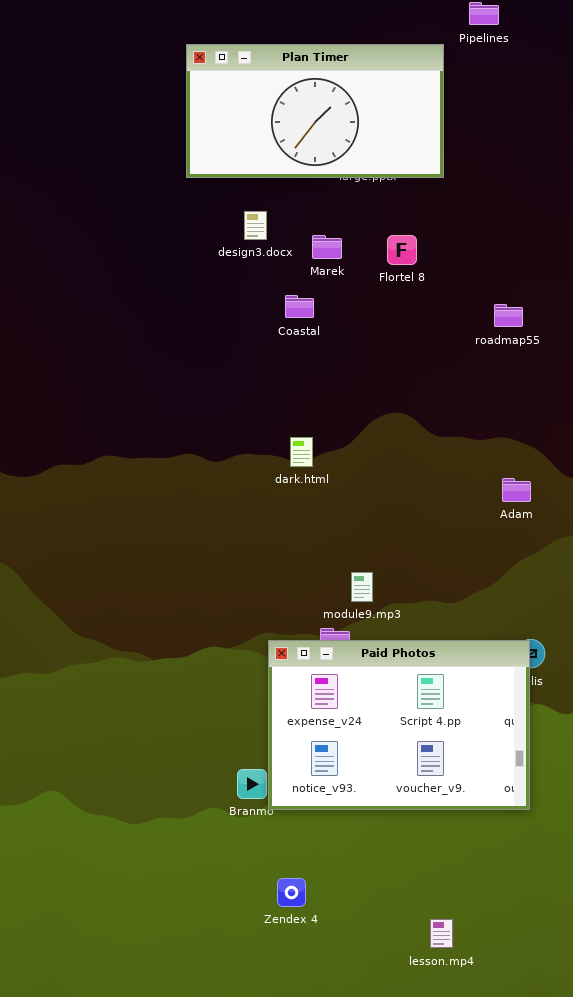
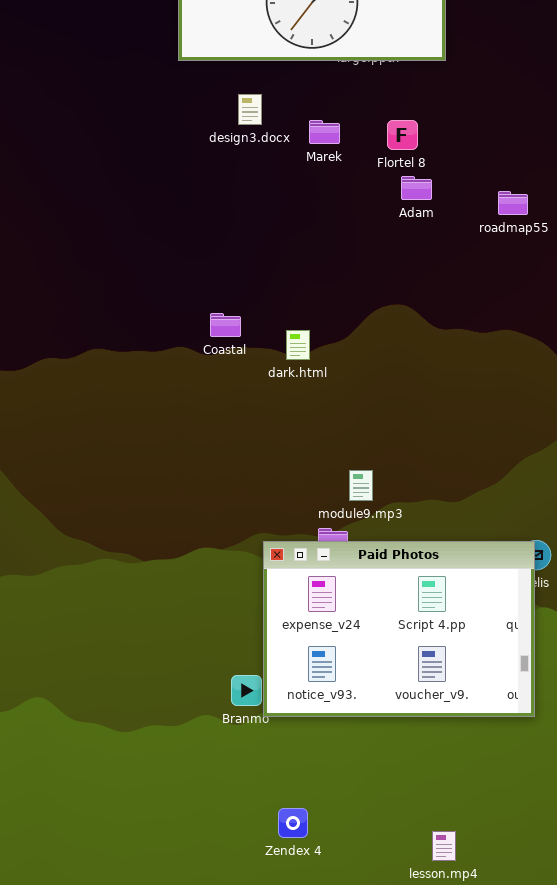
Coastal: [285,295,314,318] -> [210,313,241,337], moved
Adam: [502,478,531,502] -> [401,176,432,200], moved
Zendex 4: [277,878,306,907] -> [278,808,308,838], moved

